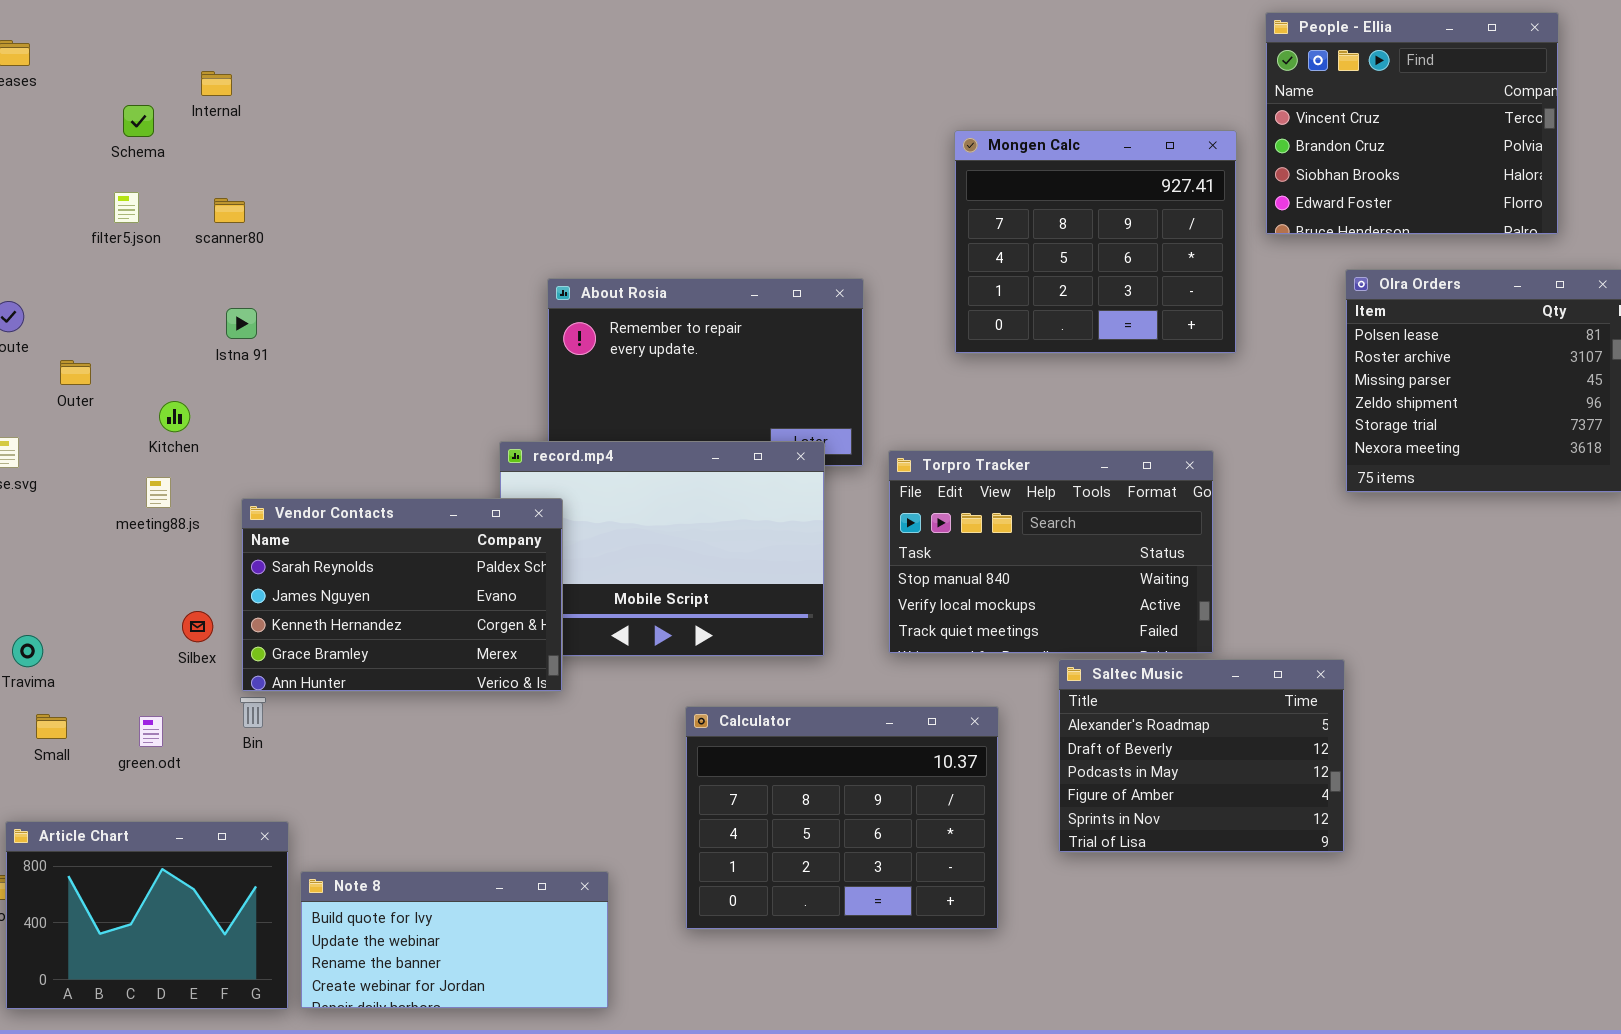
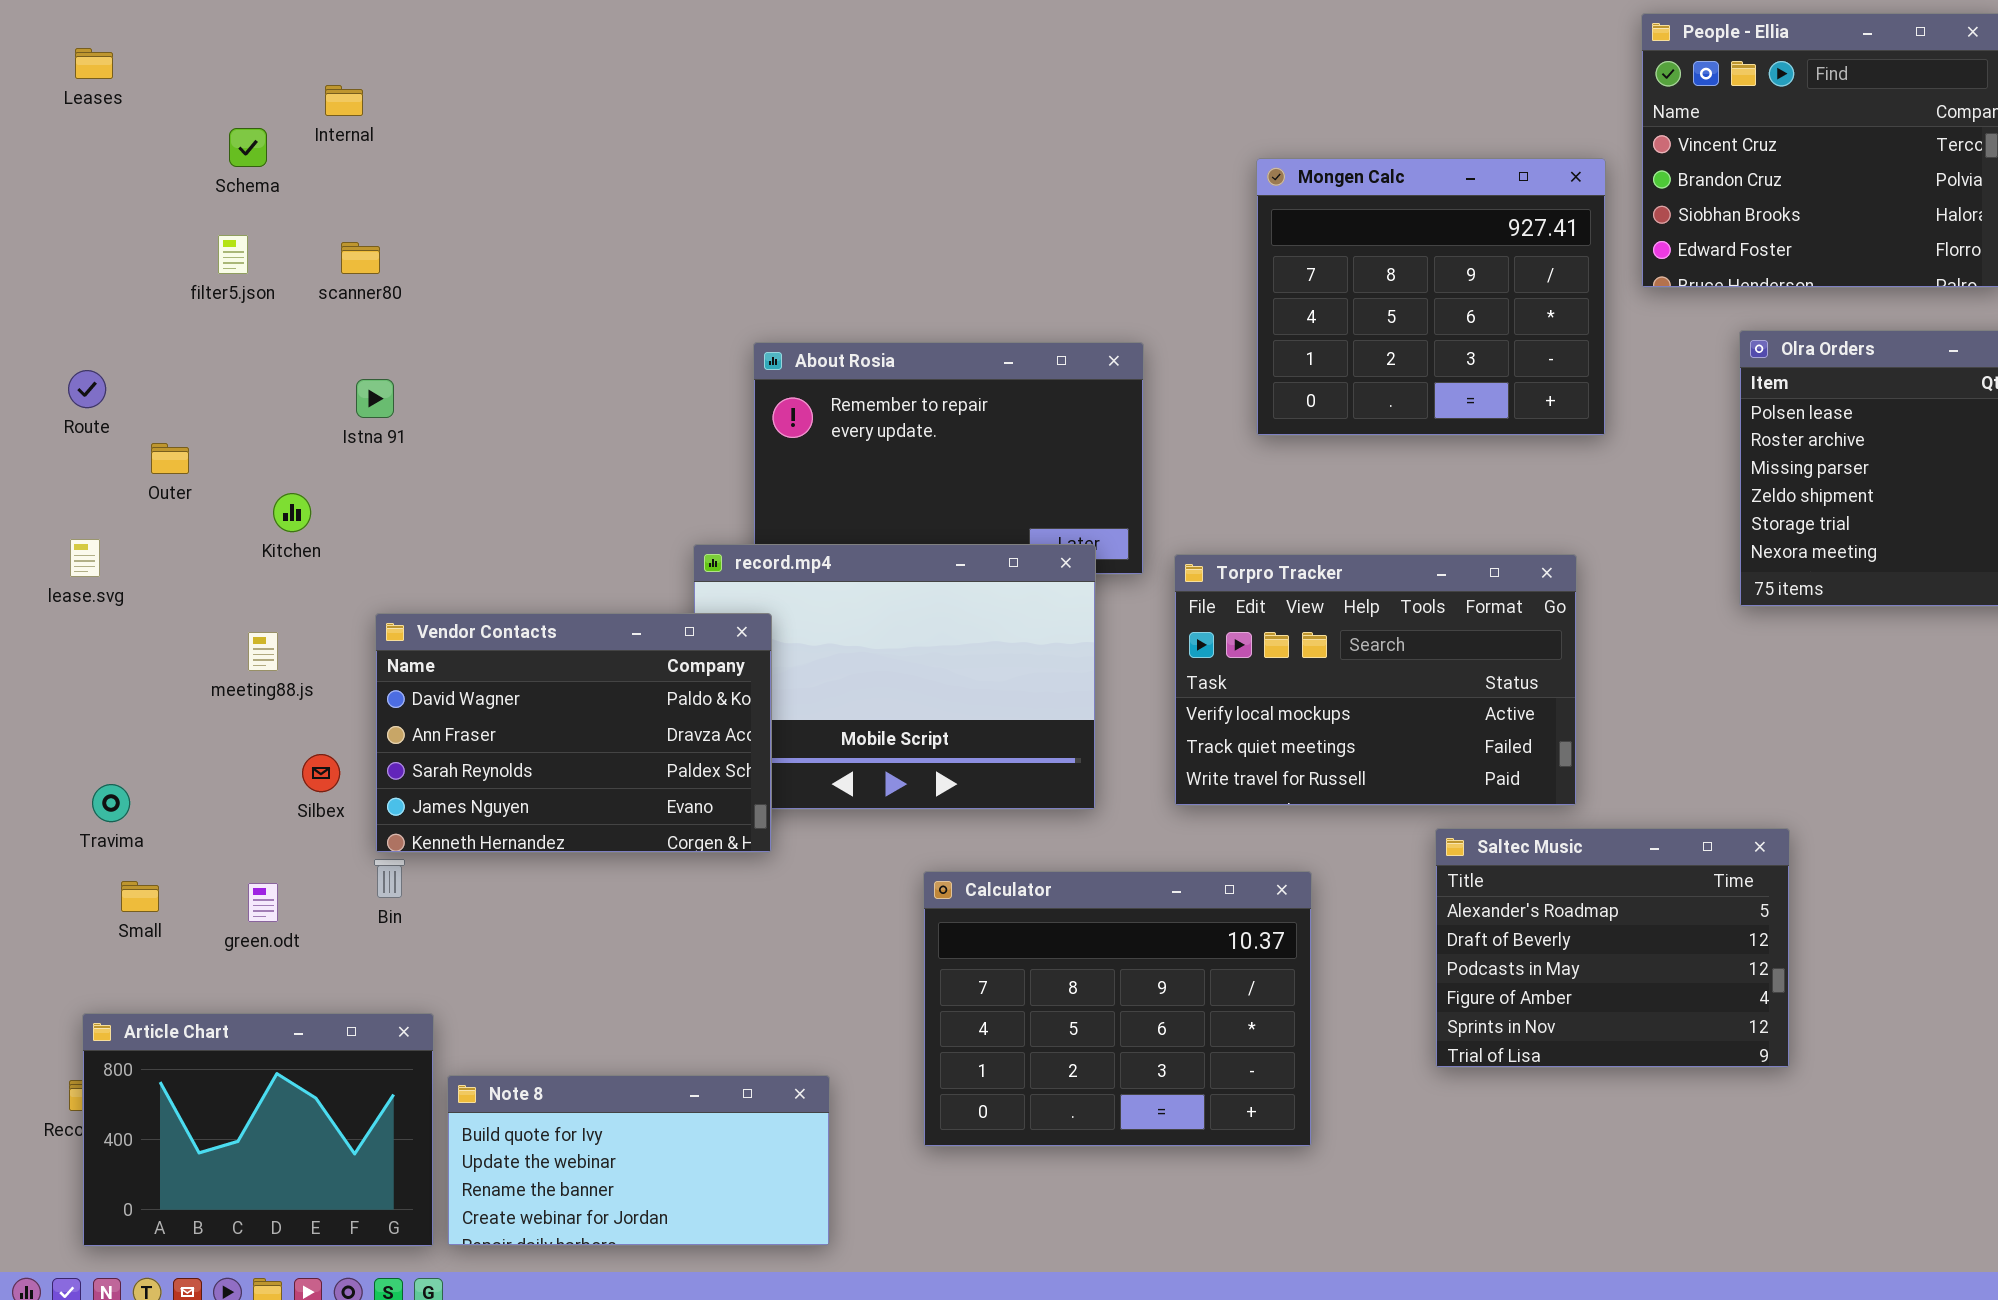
Torpro Tracker: [888,450,1214,654] -> [1174,554,1577,806], scrolled down 1 row
meeting88.js: [146,477,171,508] -> [248,632,278,671], moved
Vendor Contacts: [241,498,563,692] -> [375,613,772,853], scrolled up 2 rows
Saltec Music: [1058,659,1345,853] -> [1435,828,1790,1068], moved

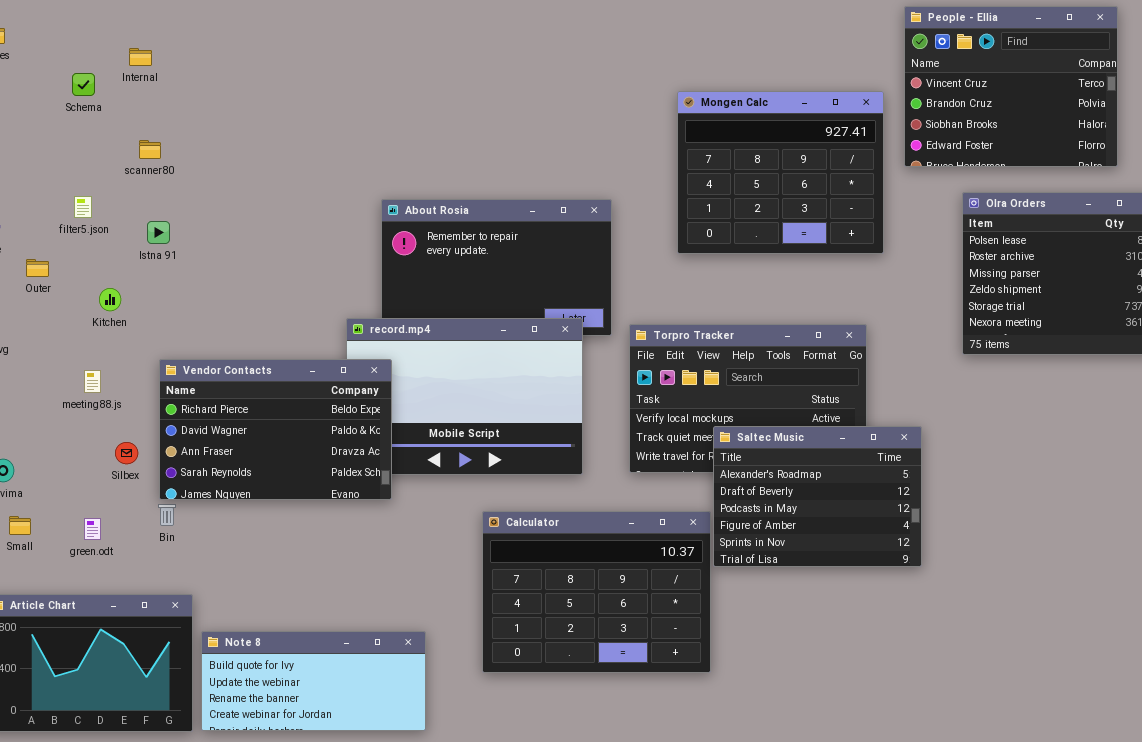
filter5.json: [218,235,248,274] -> [74,196,92,218], moved
Vendor Contacts: [375,613,772,853] -> [159,359,392,500], scrolled up 1 row
Saltec Music: [1435,828,1790,1068] -> [713,426,922,567], moved

